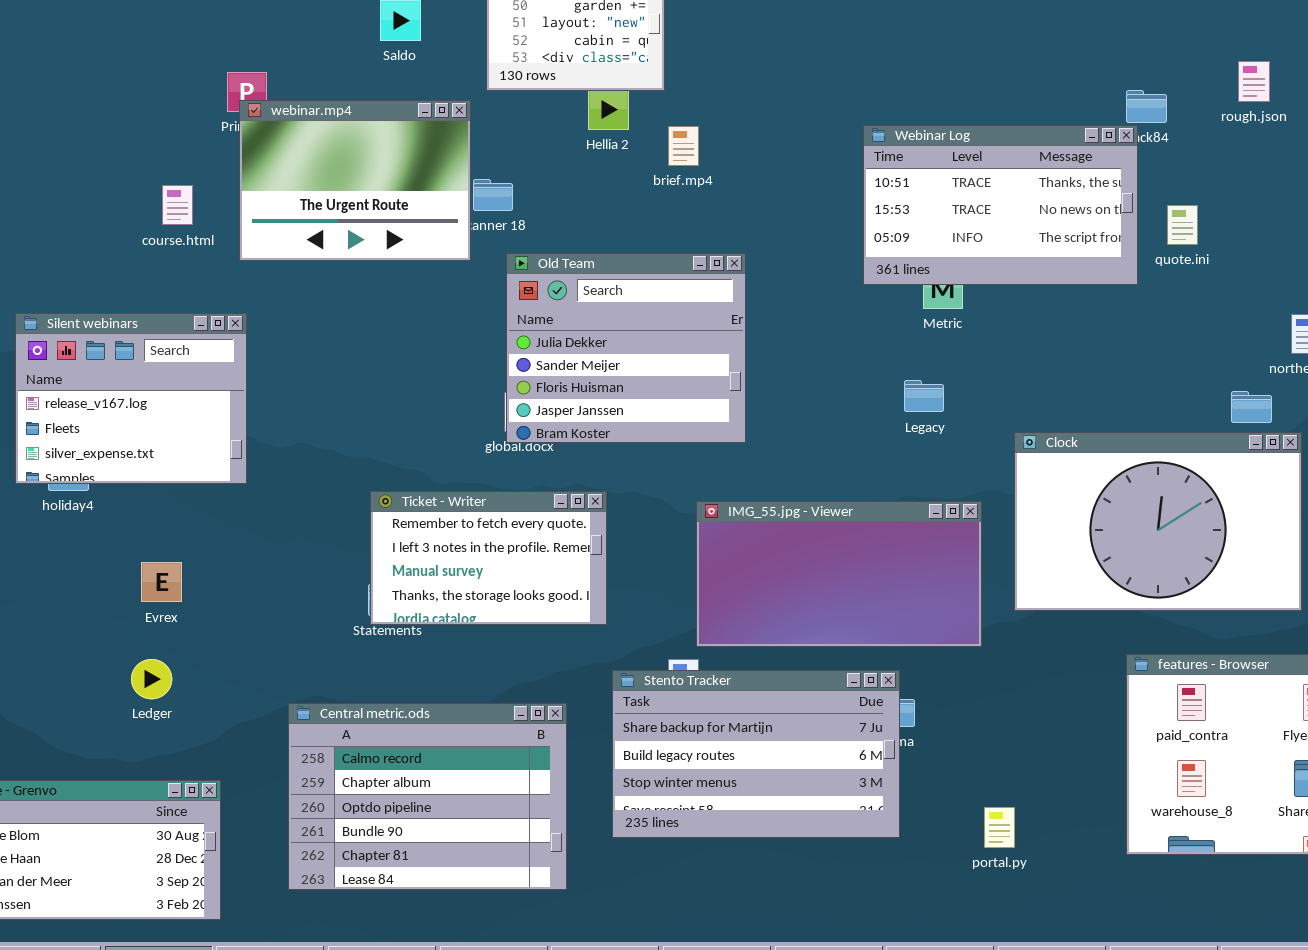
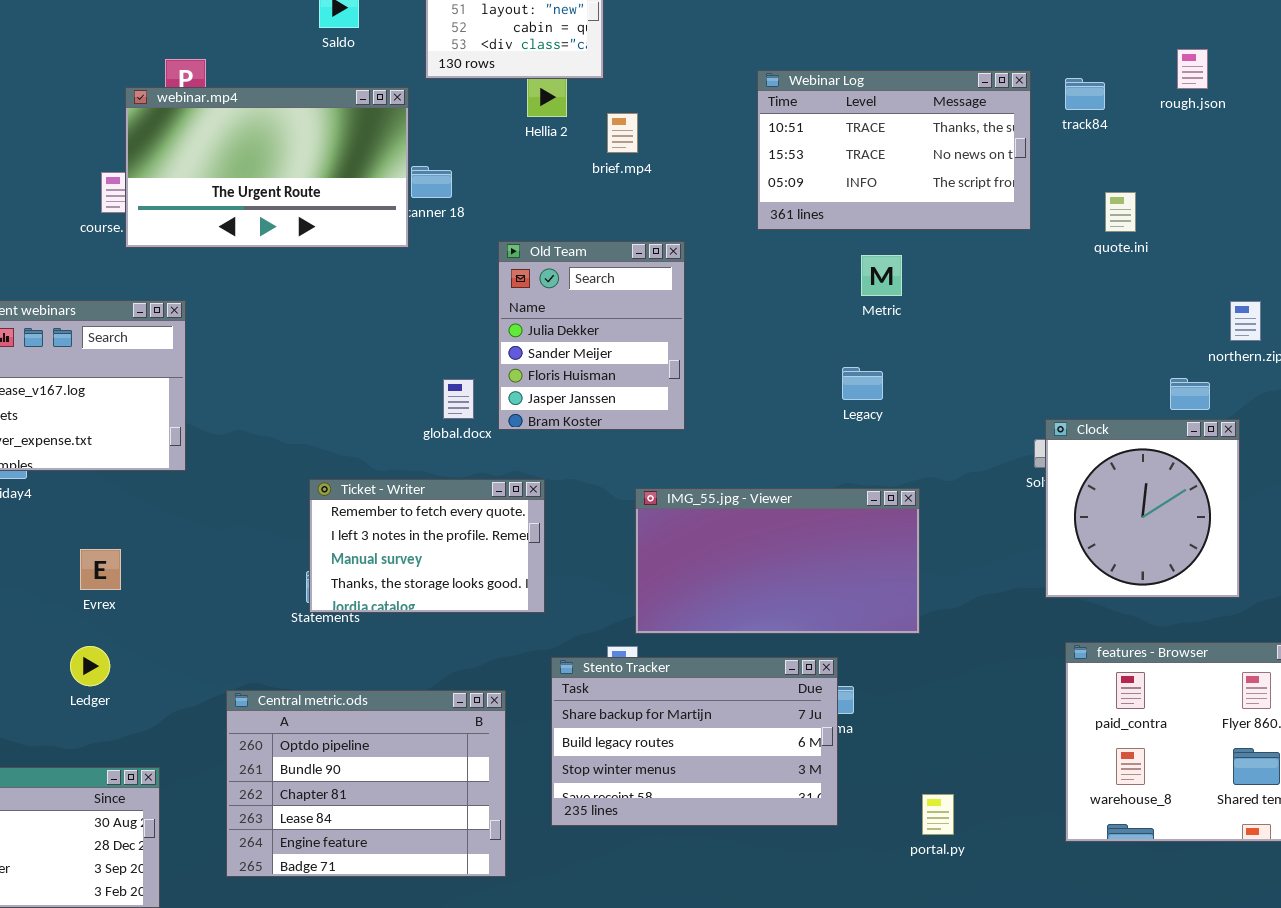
webinar.mp4: [239,100,471,261] -> [125,87,409,248], resized
Webinar Log: [863,125,1138,285] -> [757,70,1031,230], moved
Old Team: [506,253,746,443] -> [498,241,685,430], resized
Clock: [1014,432,1302,611] -> [1045,419,1240,598], resized
Central metric.ods: [288,703,567,890] -> [226,690,506,877], scrolled down 2 rows

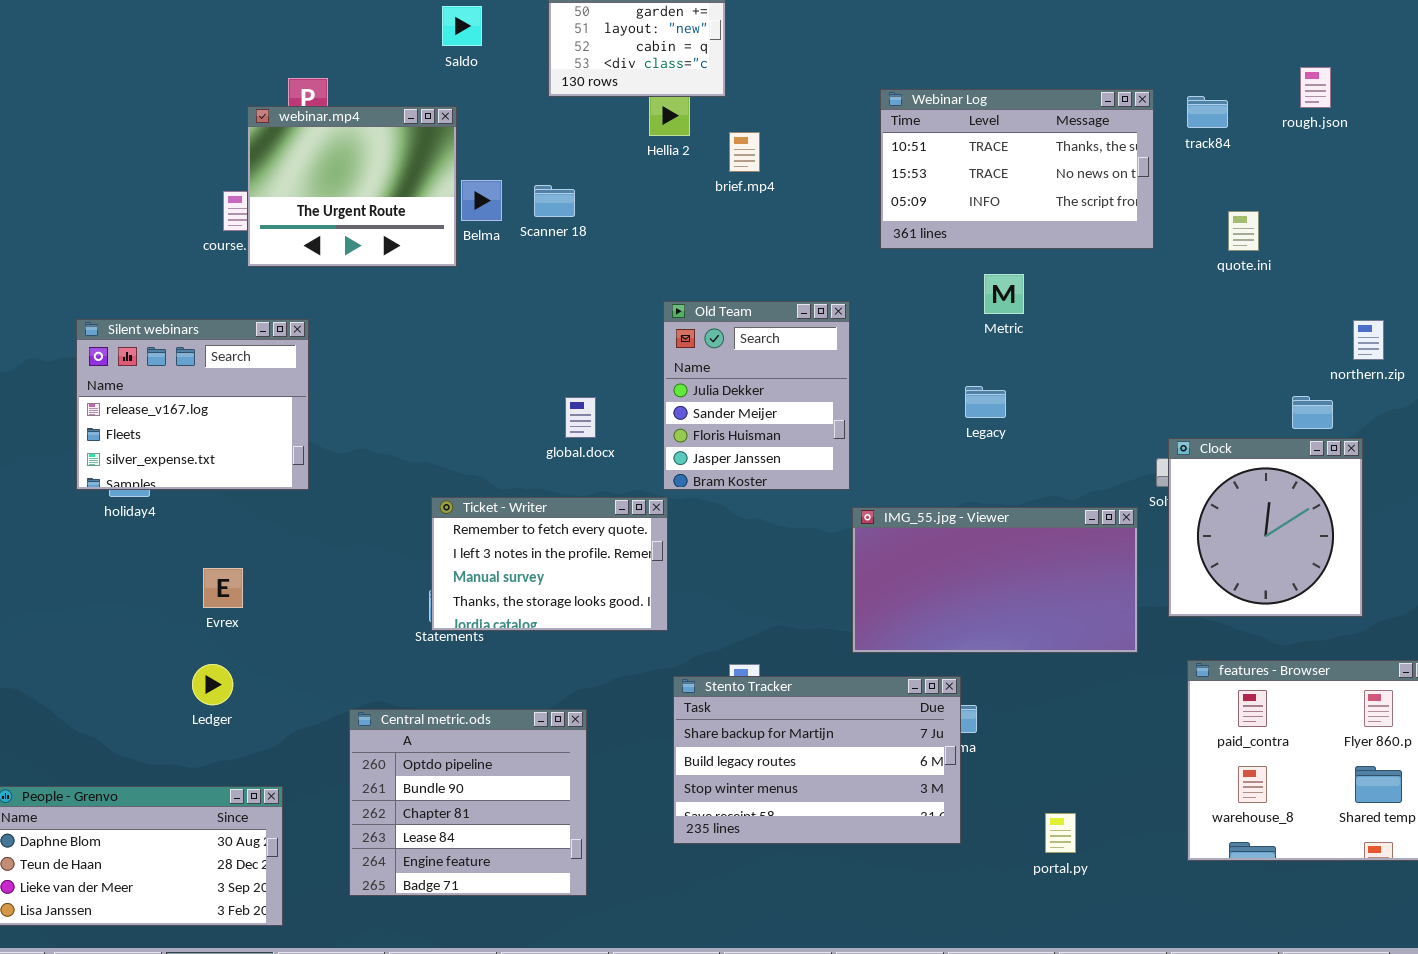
webinar.mp4: [125,87,409,248] -> [247,106,457,267], resized
Old Team: [498,241,685,430] -> [663,301,850,490], moved
IMG_55.jpg - Viewer: [635,488,920,634] -> [852,507,1138,653], moved
Central metric.ods: [226,690,506,877] -> [349,709,587,896], resized

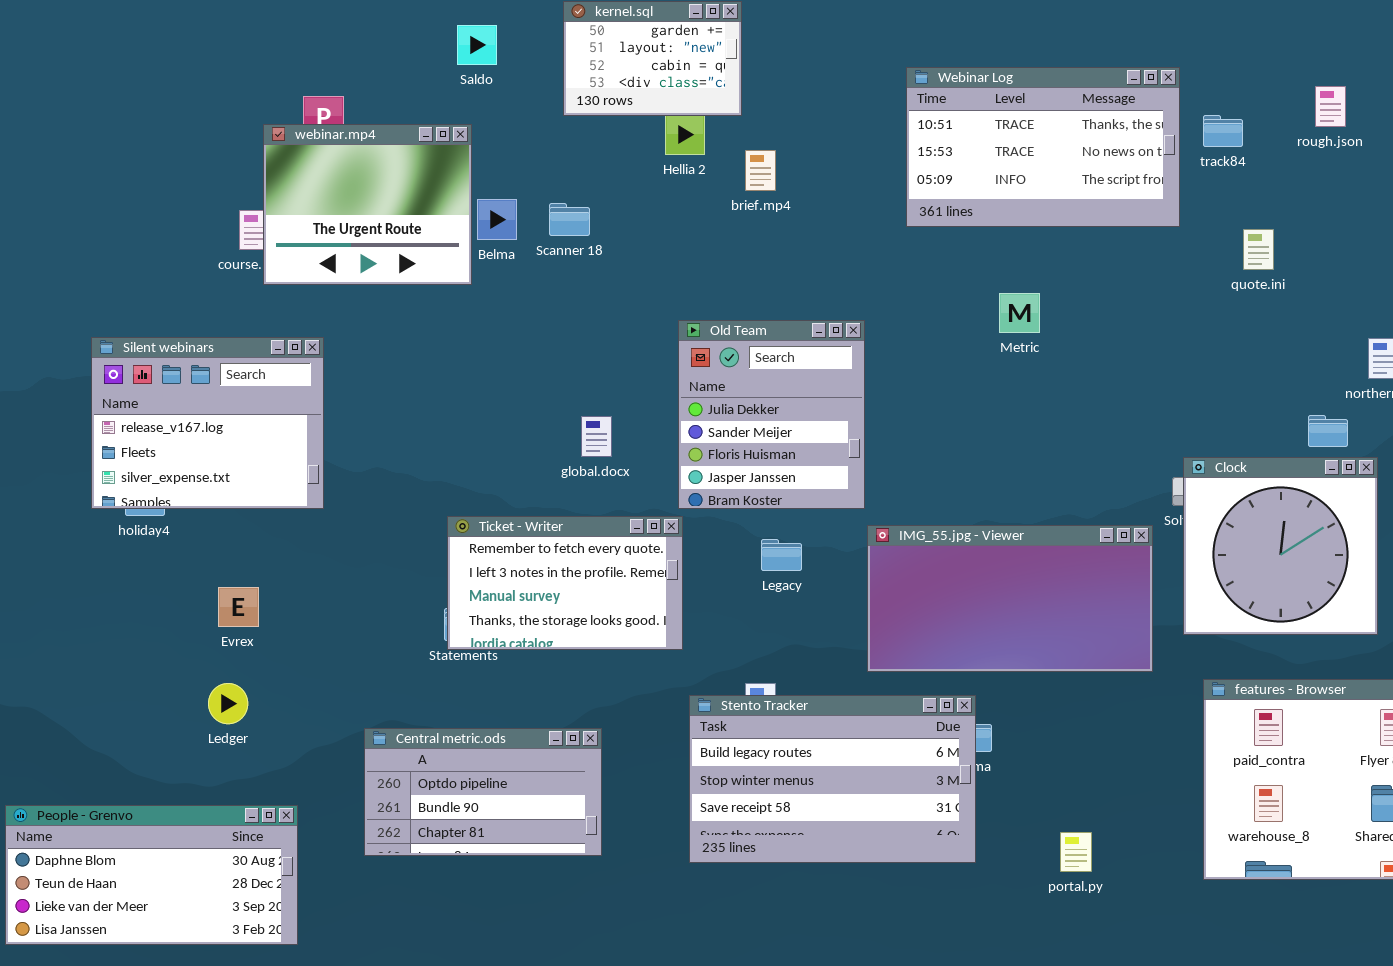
Webinar Log: [880,89,1154,249] -> [906,67,1180,227], moved
Legacy: [965,386,1006,418] -> [761,539,802,571], moved
Stento Tracker: [673,676,961,844] -> [689,695,976,863], scrolled down 1 row
Central metric.ods: [349,709,587,896] -> [364,728,602,856], resized

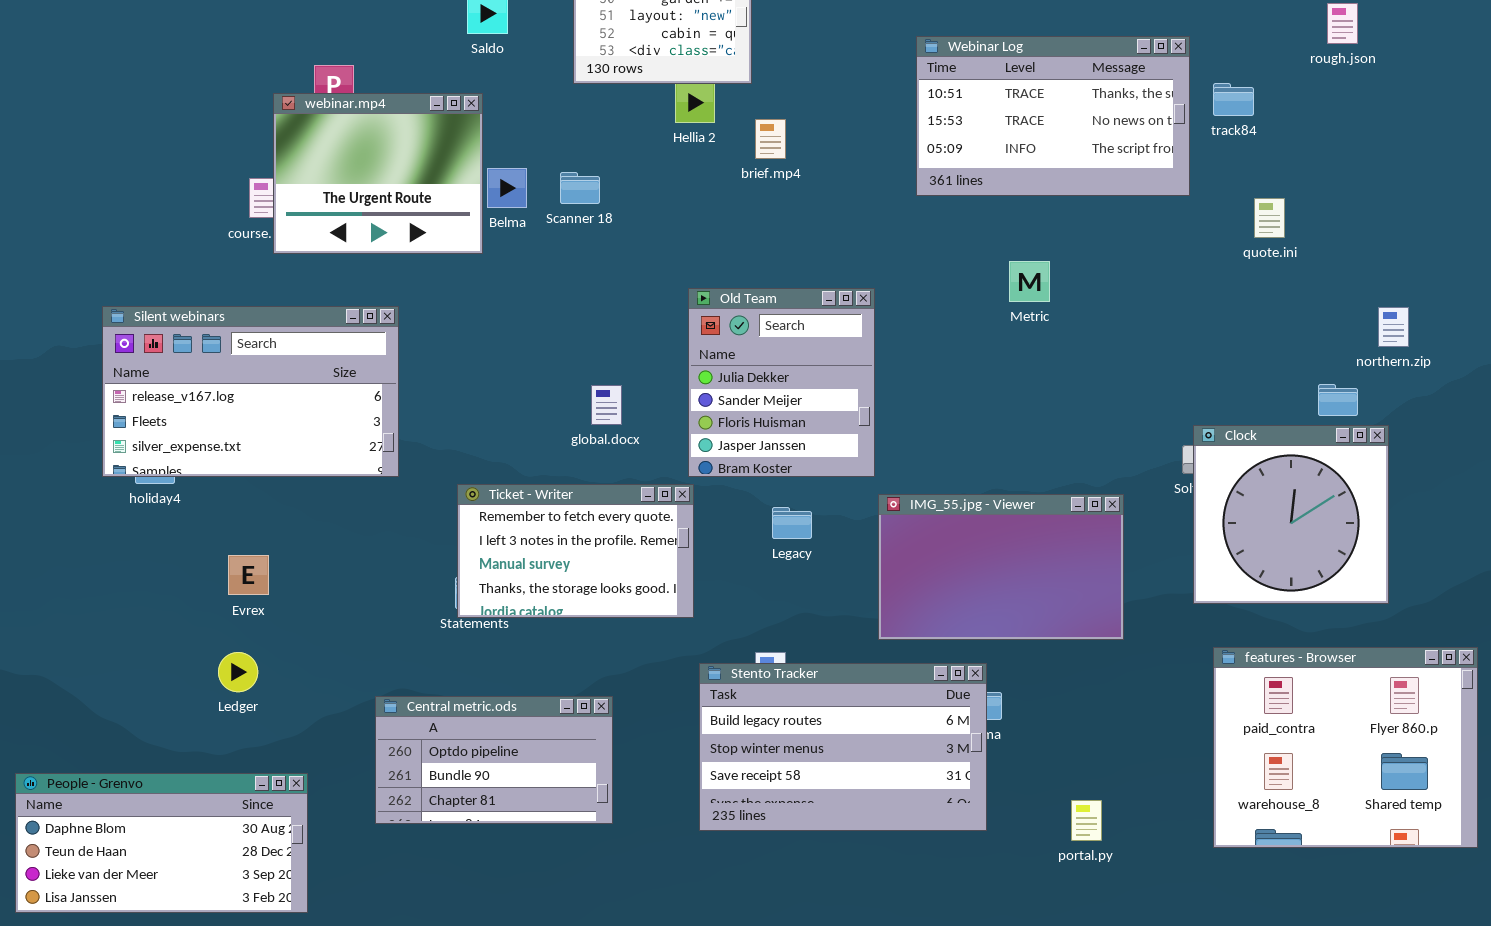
rough.json: [1315,86,1346,127] -> [1327,3,1358,44], moved
Silent webinars: [91,337,324,509] -> [102,306,399,477], resized
IMG_55.jpg - Viewer: [867,525,1153,672] -> [878,494,1124,640], resized

